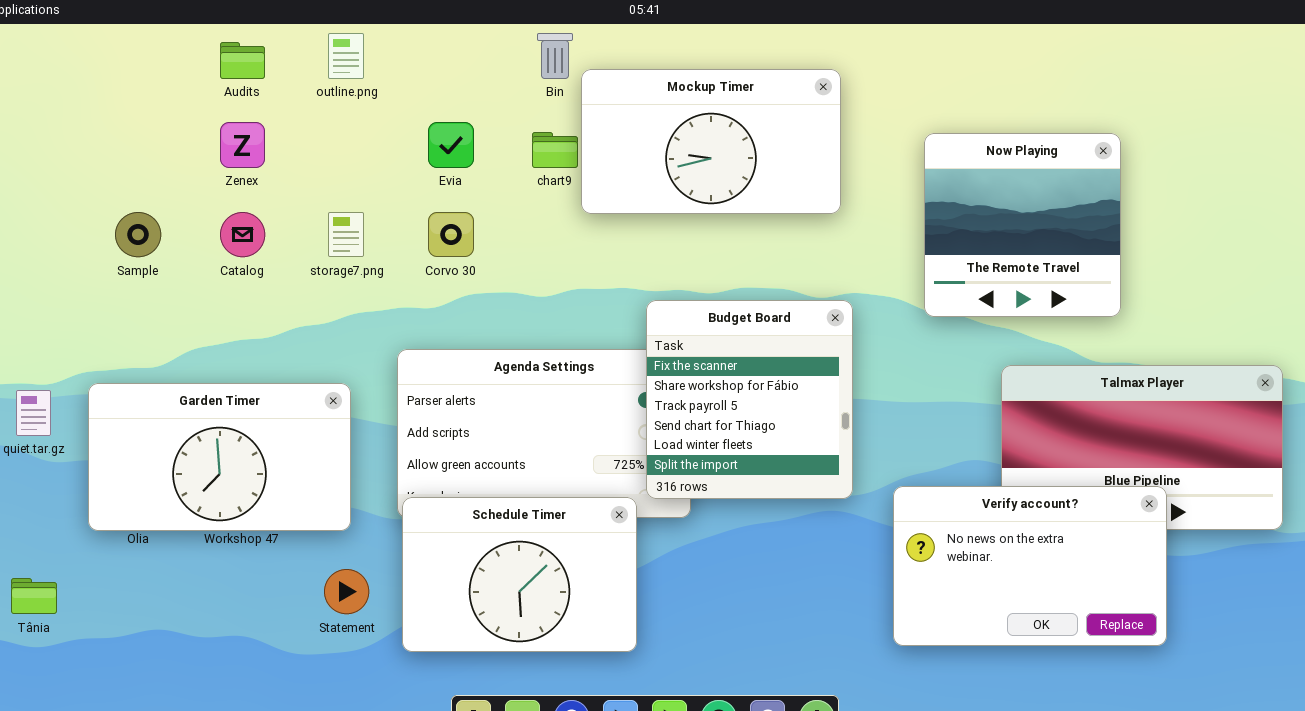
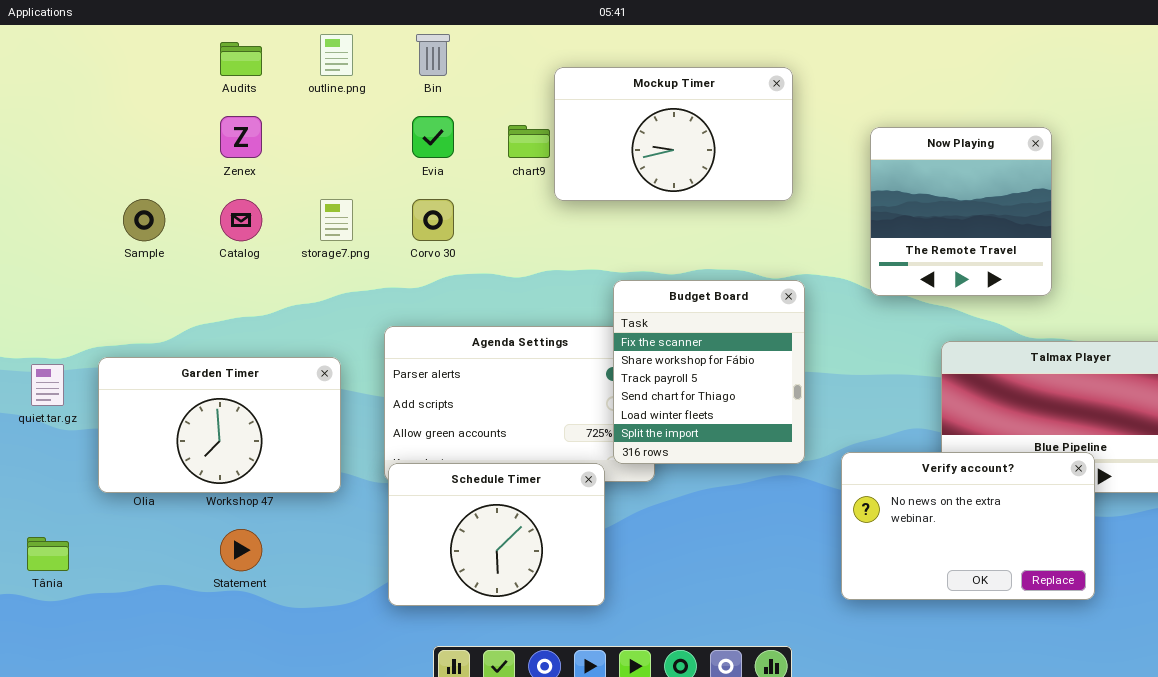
Bin: [537,33,573,79] -> [416,34,450,76], moved
Statement: [324,569,369,614] -> [220,529,262,571], moved

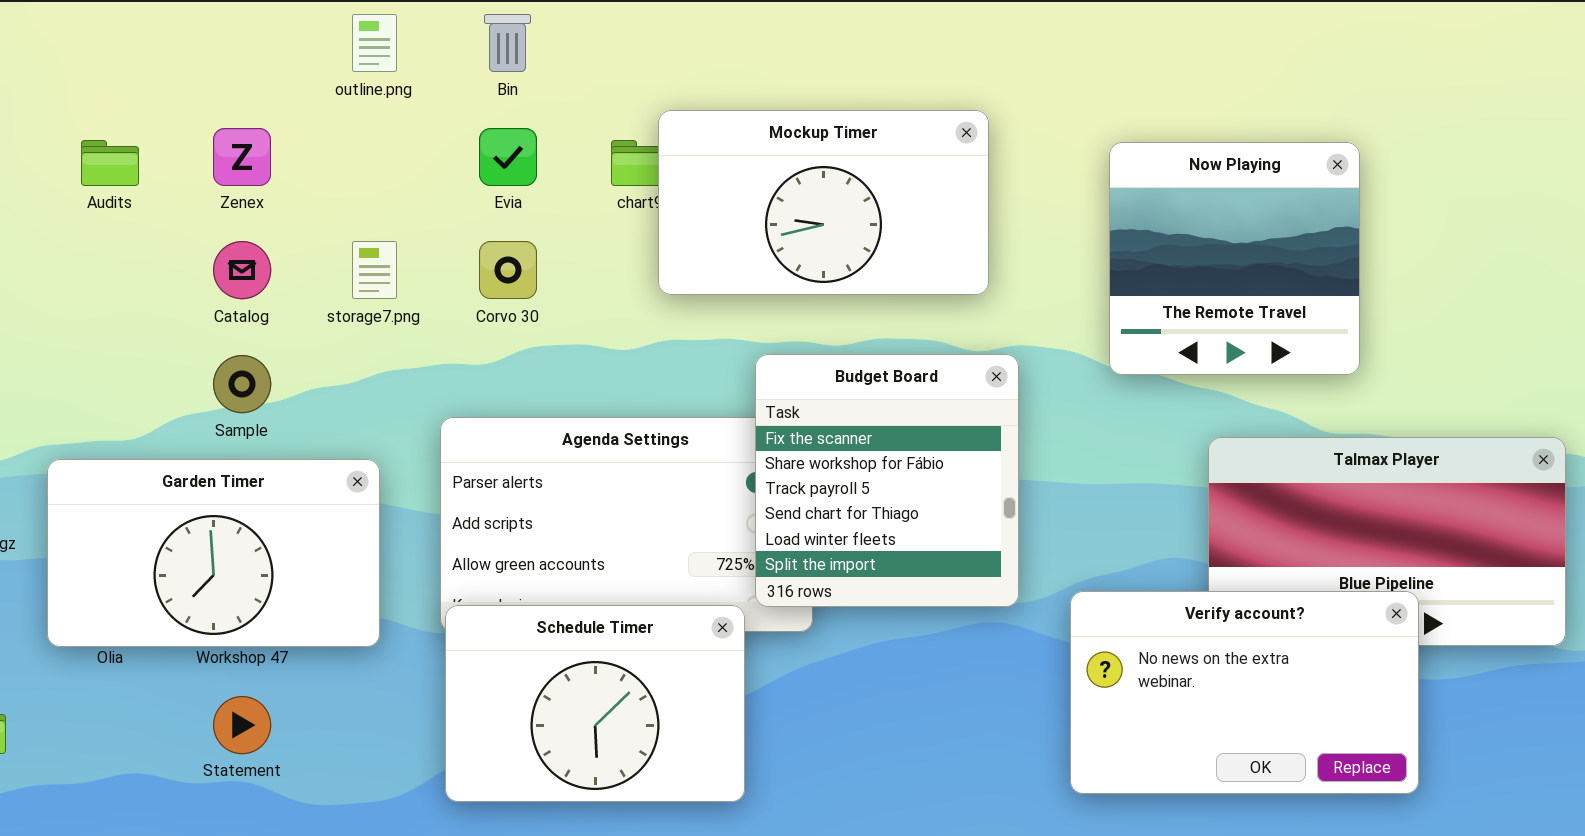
Audits: [220,42,262,76] -> [81,140,139,186], moved
Mockup Timer: [554,67,793,201] -> [658,110,989,295], moved
Sample: [123,199,165,241] -> [213,355,271,413], moved

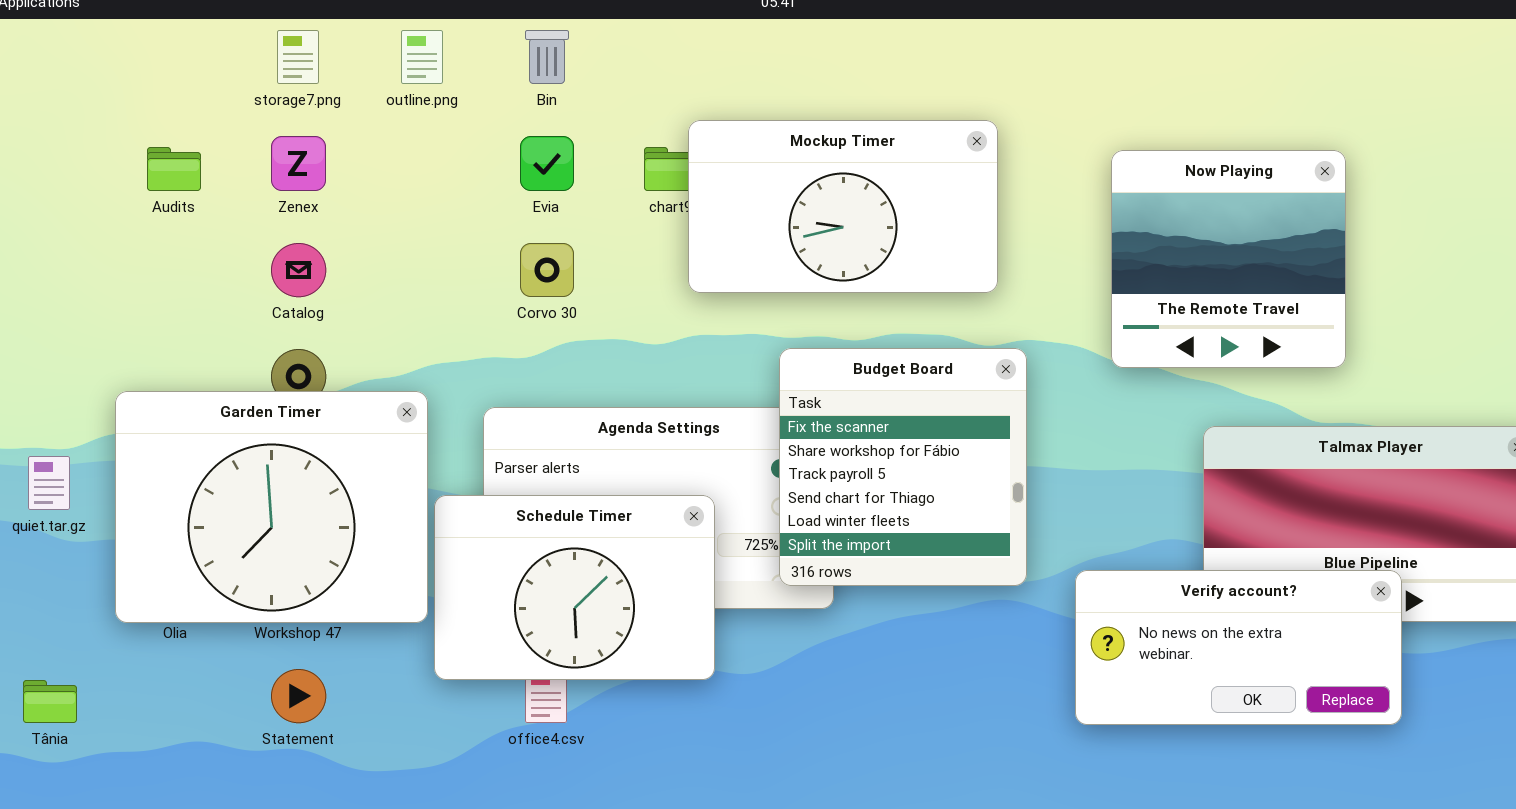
storage7.png: [352,241,397,299] -> [277,30,319,84], moved
Garden Timer: [47,459,380,647] -> [115,391,428,623], resized
Verify account?: [1070,591,1419,794] -> [1075,570,1402,725], resized
Schedule Timer: [445,605,745,802] -> [434,495,715,680], moved

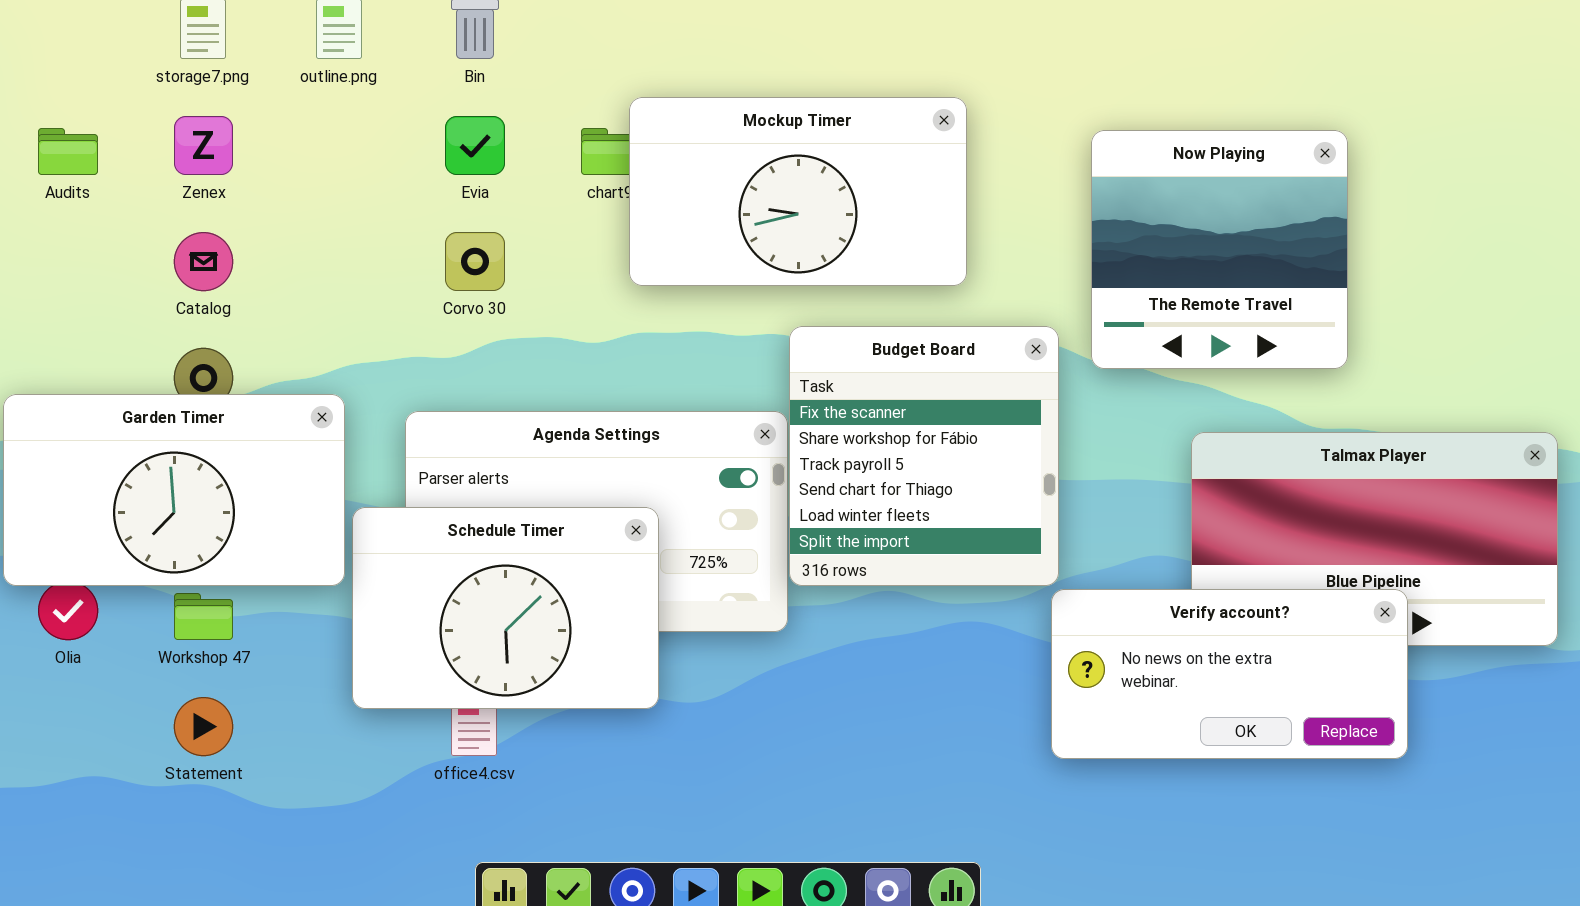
Budget Board: [779,348,1027,586] -> [789,326,1059,586], moved
Garden Timer: [115,391,428,623] -> [3,394,345,586], resized

